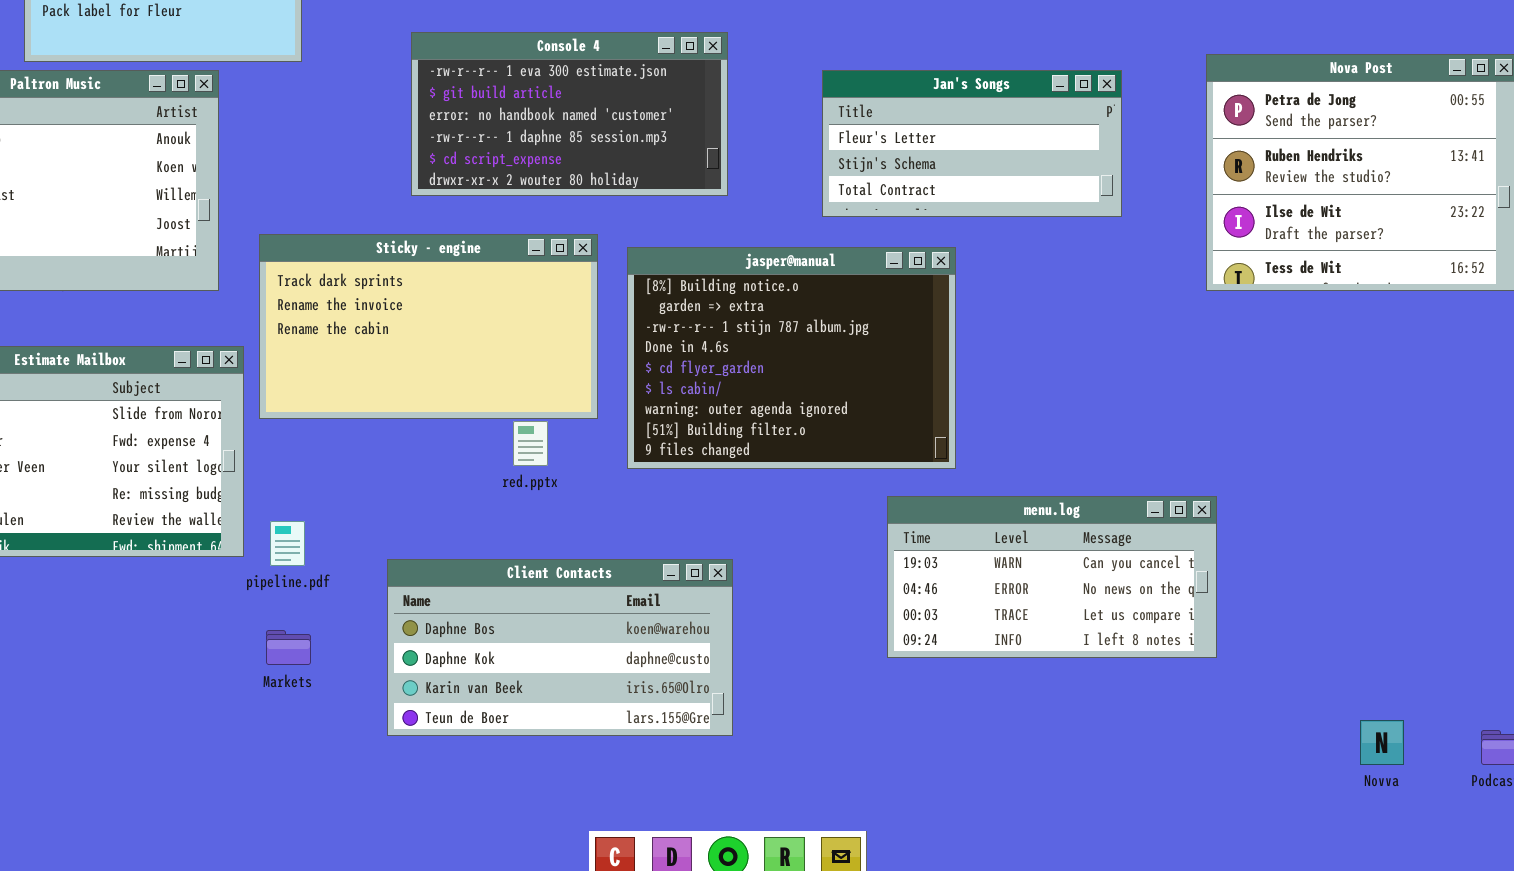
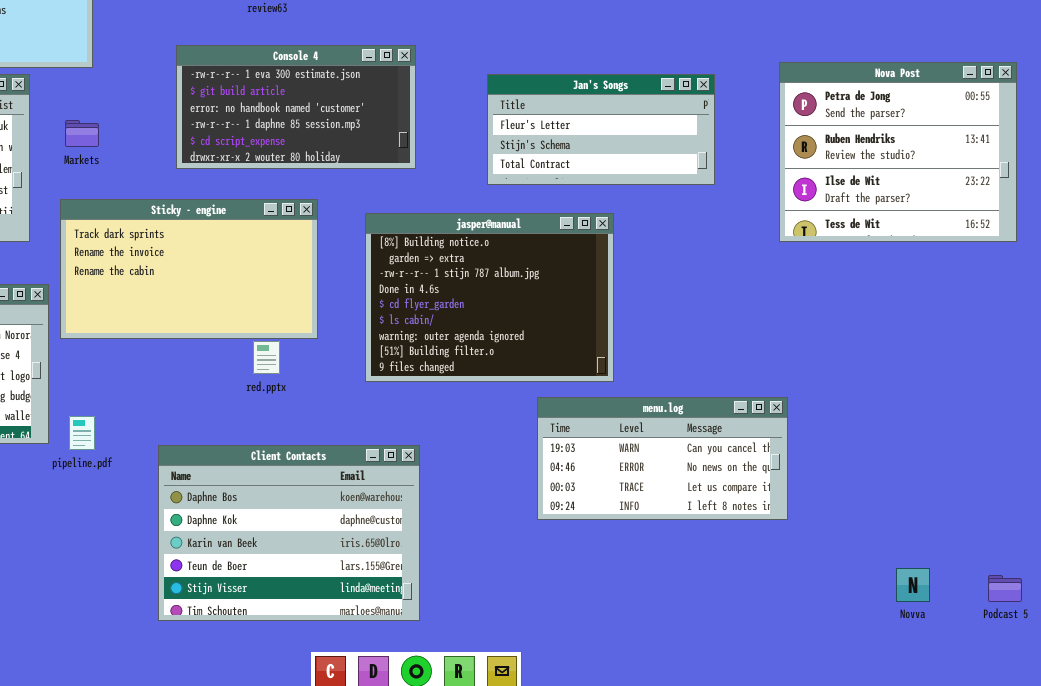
jasper@manual: [627,247,956,469] -> [365,213,614,382], moved
Client Contacts: [387,559,733,736] -> [158,445,420,621], resized
Markets: [266,630,311,665] -> [65,120,99,147], moved

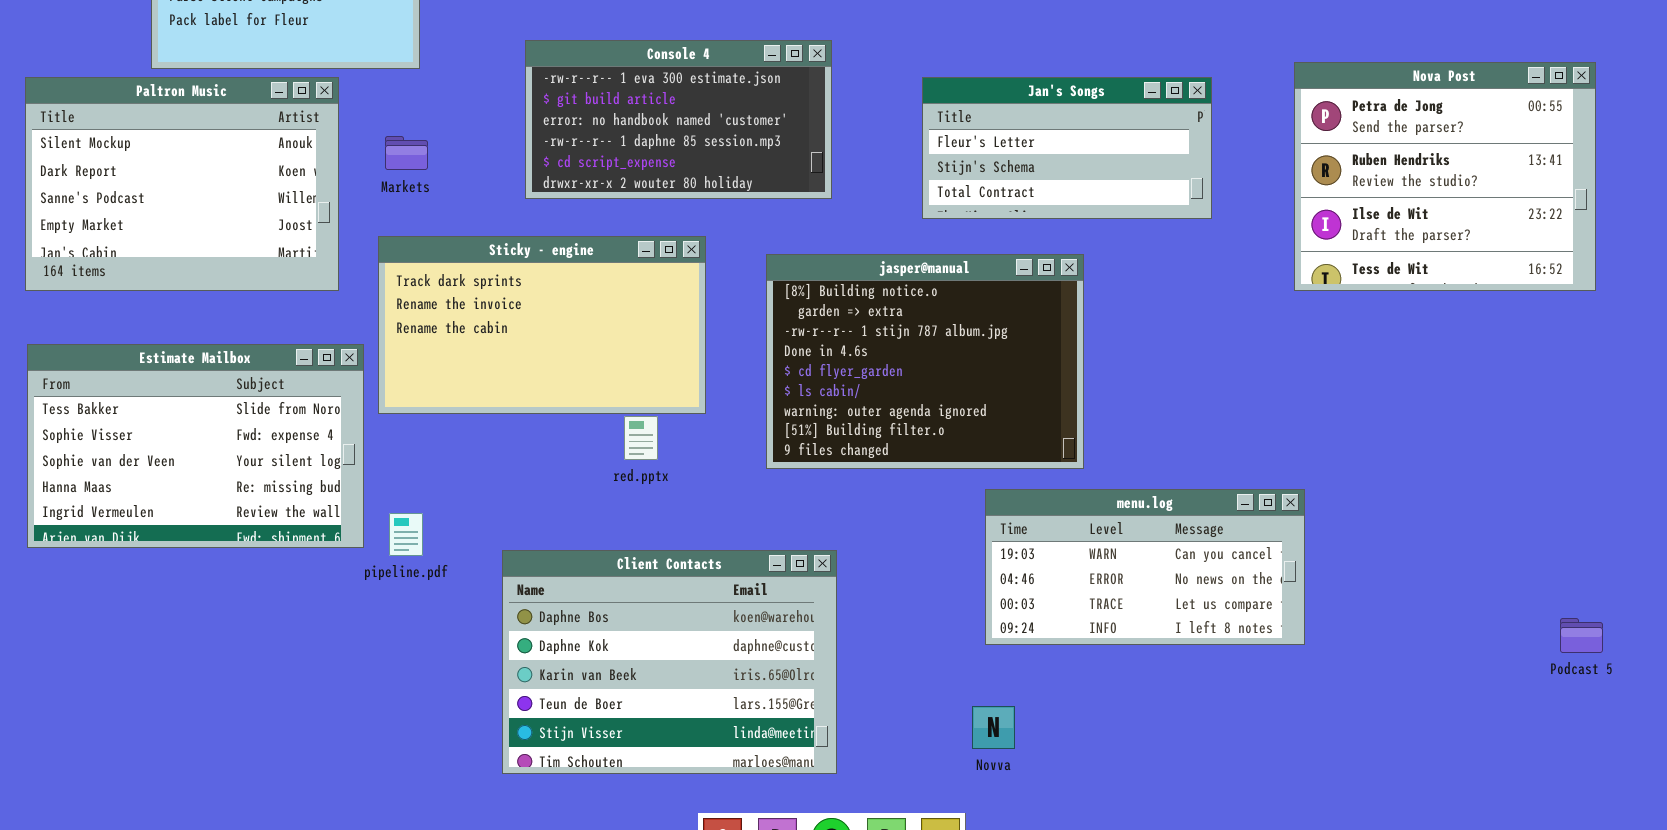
Novva: [896,568,930,602] -> [972,706,1015,749], moved
Podcast 5: [988,575,1022,602] -> [1560,618,1603,653], moved

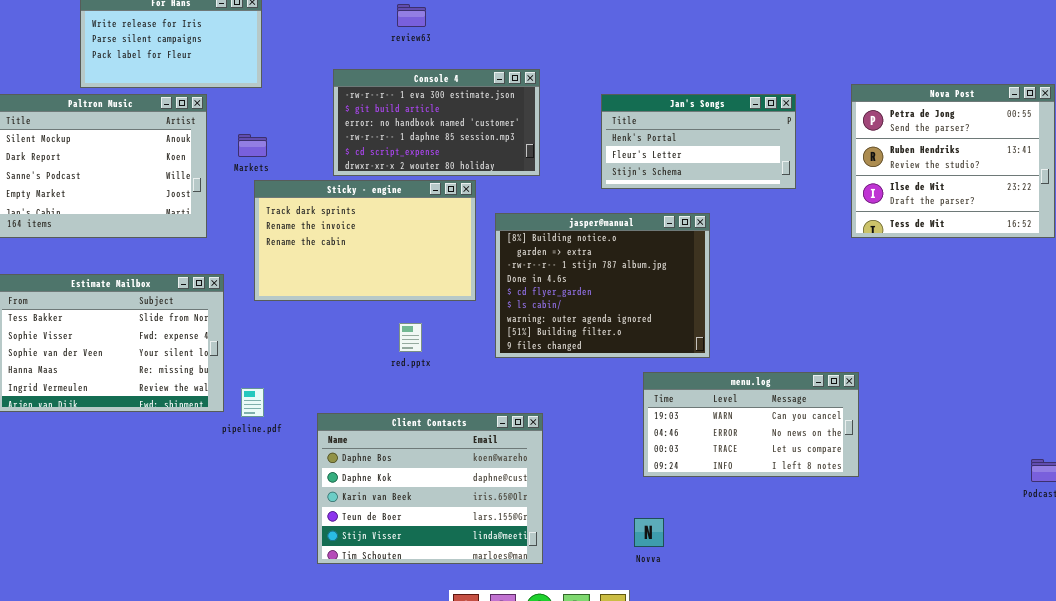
Jan's Songs: [922,77,1212,219] -> [601,94,796,189], scrolled up 1 row
Sticky - engine: [378,236,706,414] -> [254,180,476,301], moved

